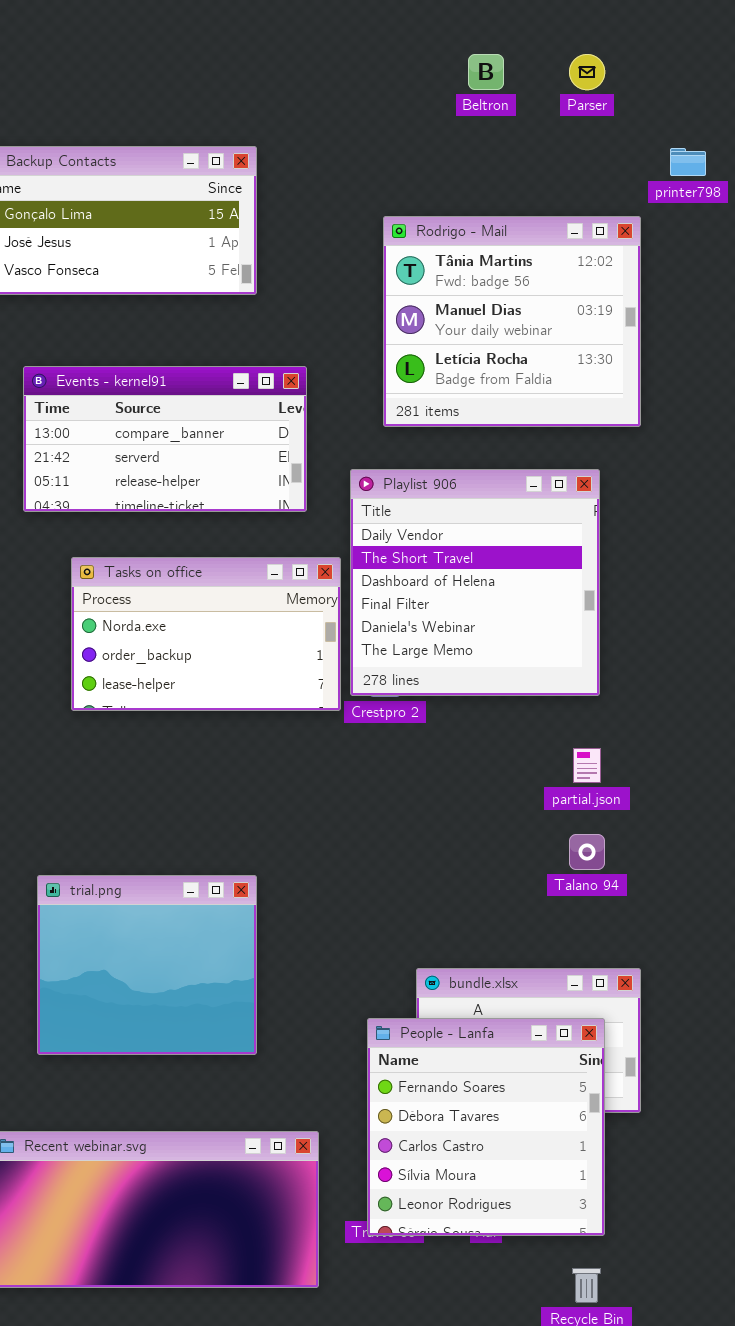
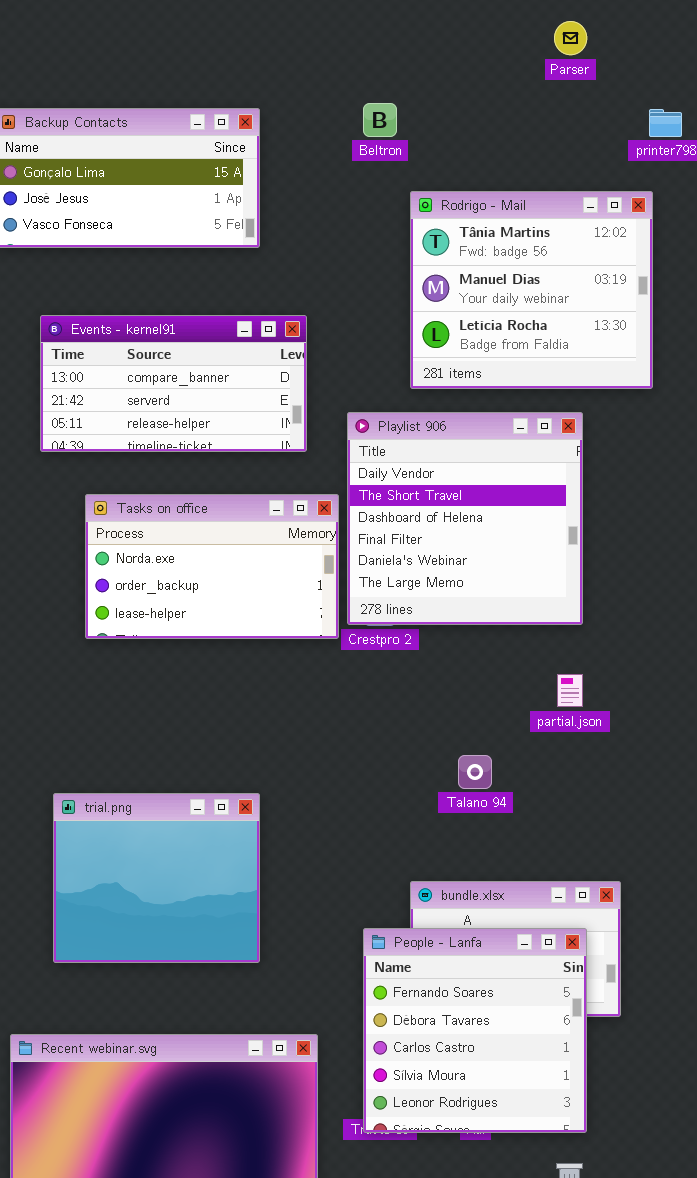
Beltron: [468,54,504,90] -> [363,103,397,137], moved
Rodrigo - Mail: [383,216,641,427] -> [410,191,653,389], moved
Talano 94: [569,834,605,870] -> [458,755,492,789], moved

